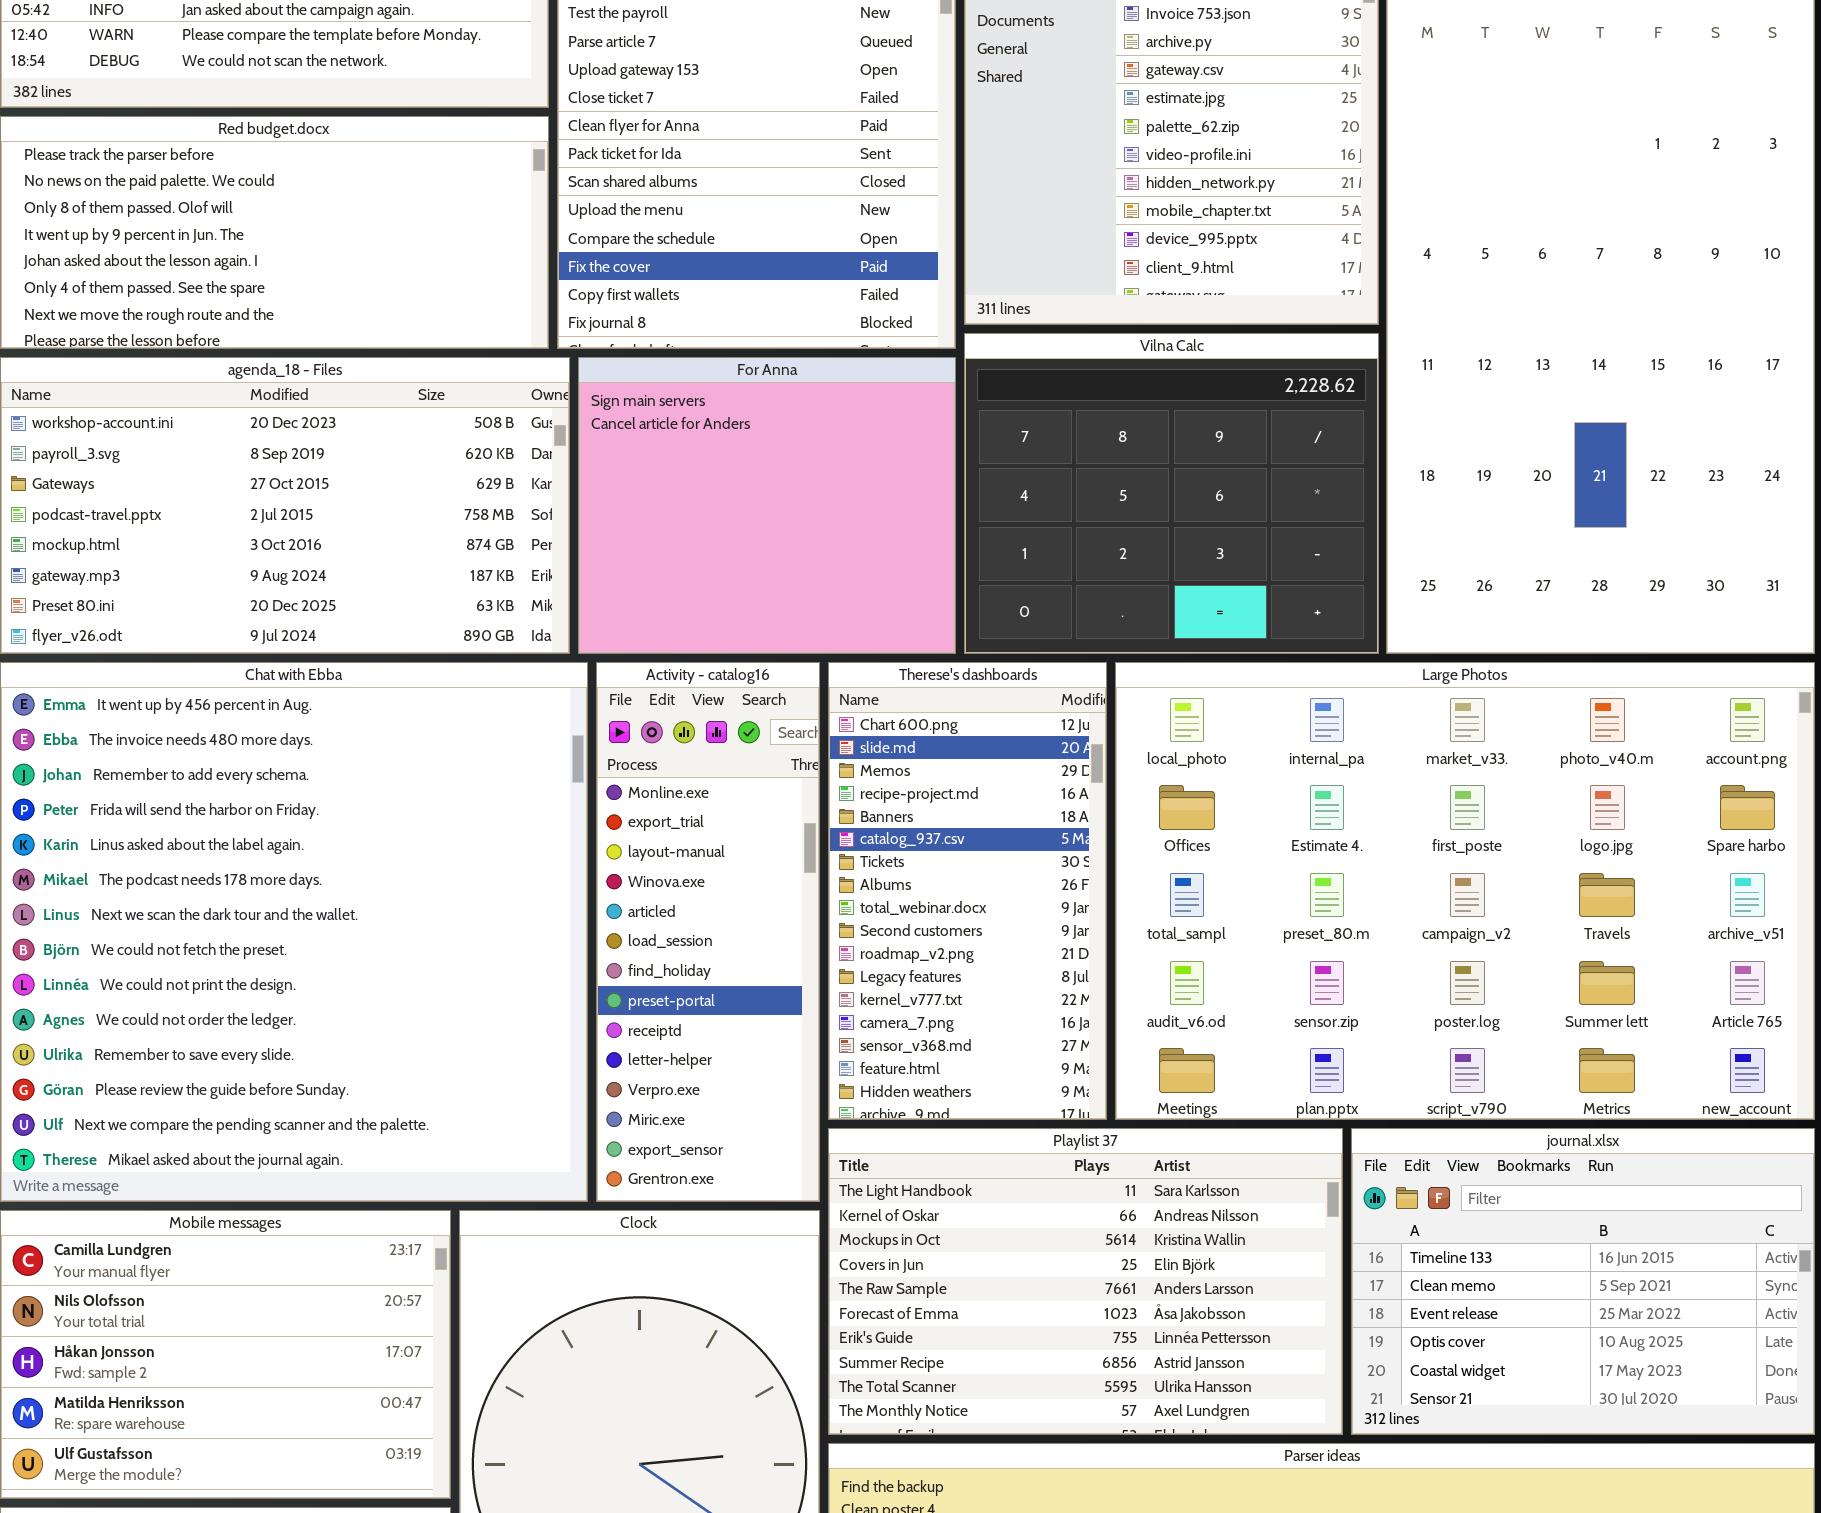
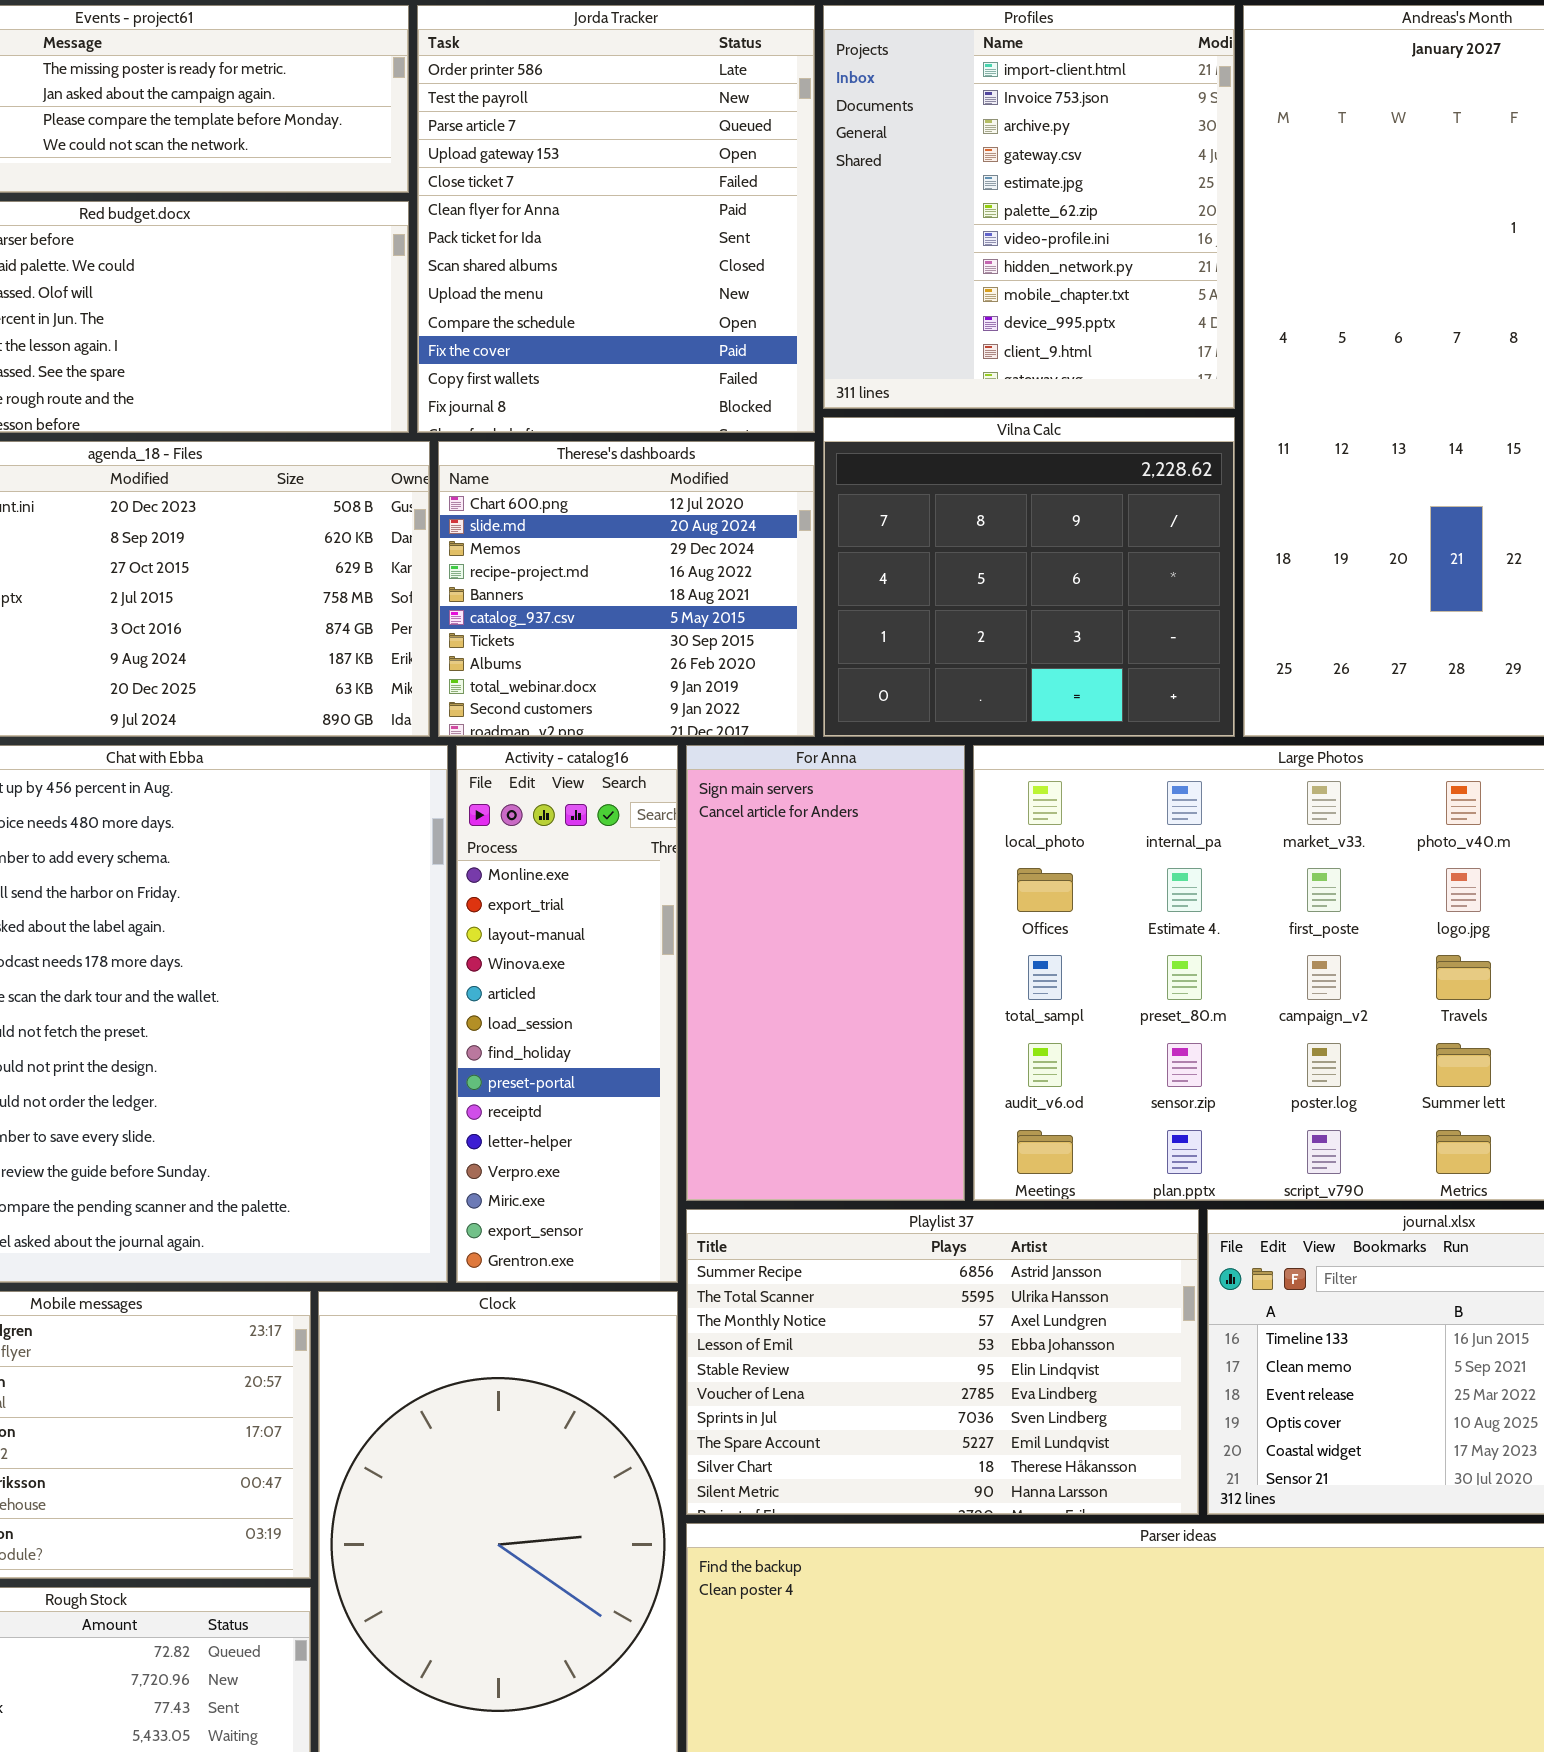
For Anna: [578,357,956,654] -> [686,745,965,1201], moved, resized
Therese's dashboards: [828,662,1107,1120] -> [438,441,815,737], moved, resized
Playlist 37: [828,1128,1343,1435] -> [686,1209,1199,1515], scrolled down 7 rows

